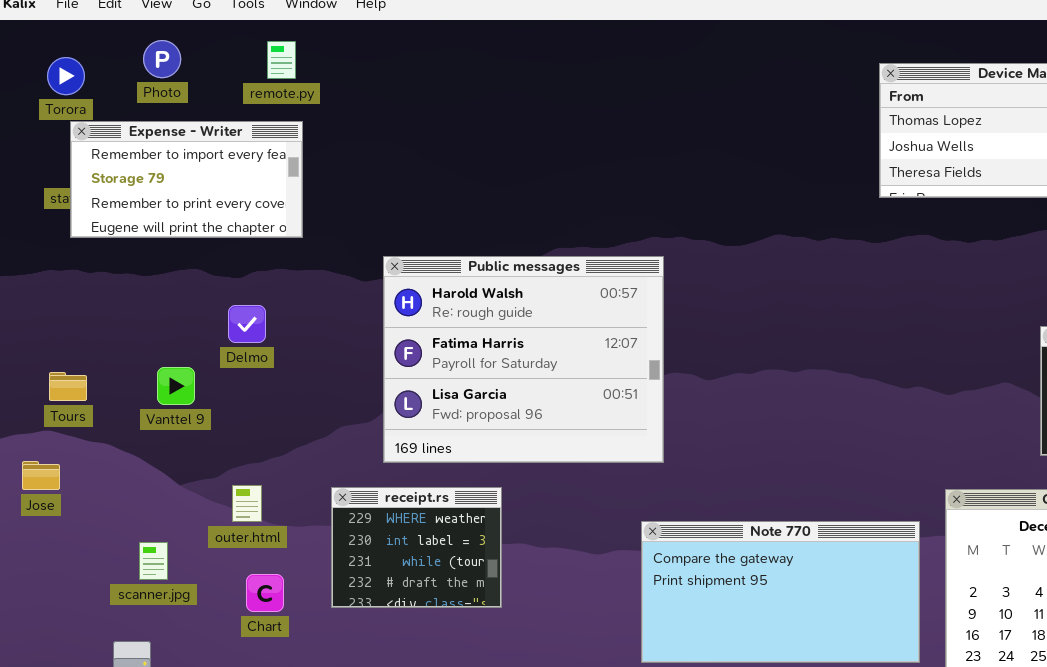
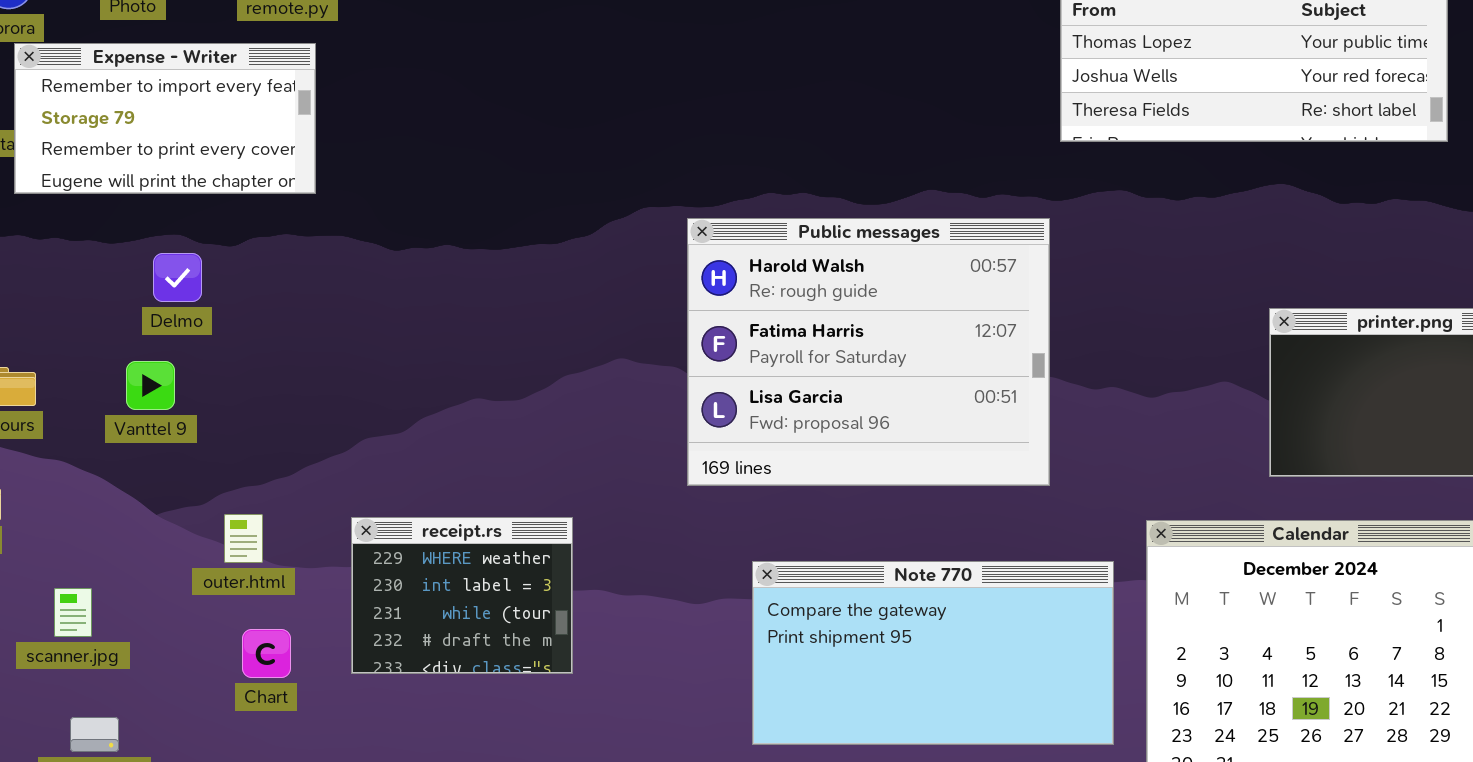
Public messages: [383,256,664,463] -> [687,218,1050,486], moved
Delmo: [228,305,266,343] -> [153,253,202,302], moved
scanner.jpg: [139,542,168,580] -> [54,588,92,637], moved

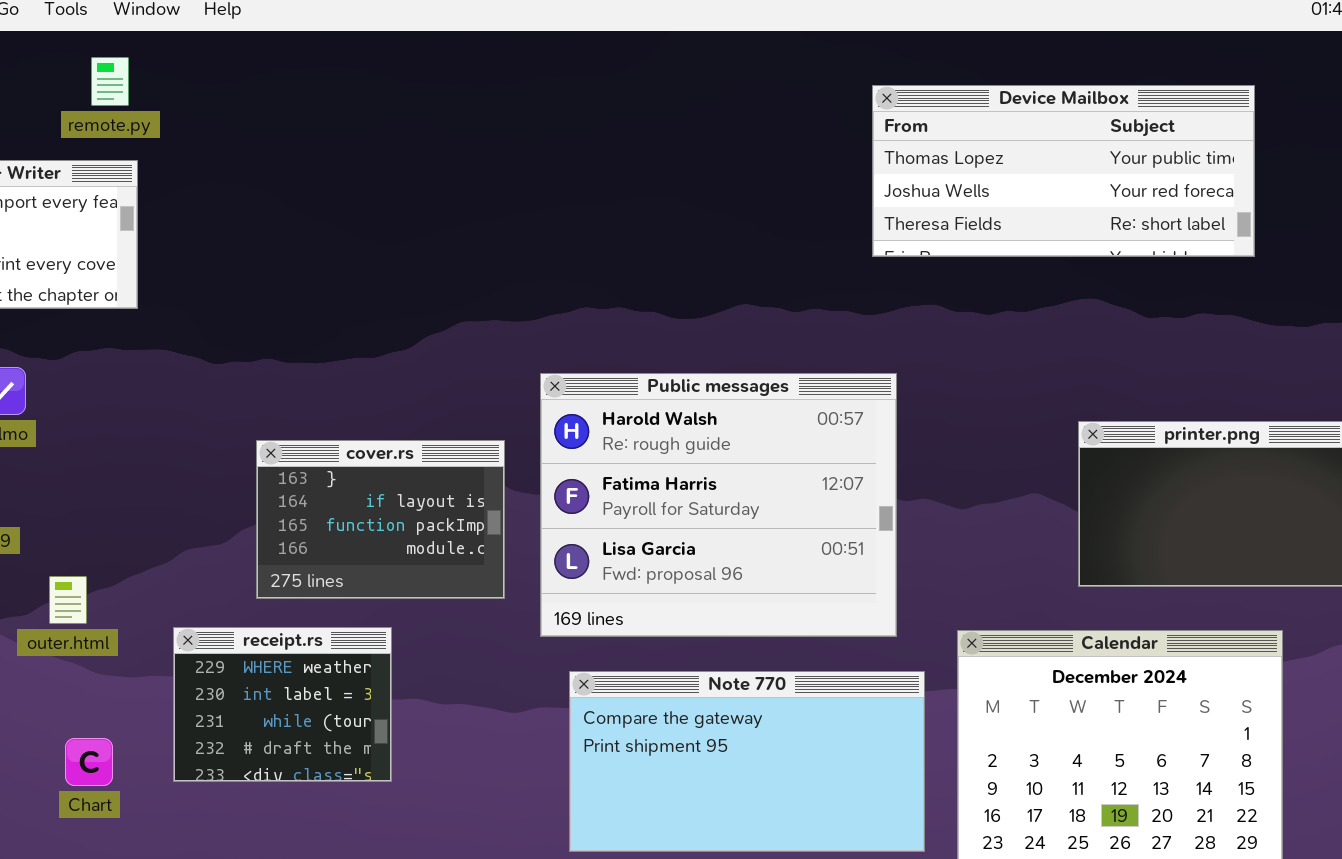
Public messages: [687,218,1050,486] -> [540,373,897,637], moved
cover.rs: none -> [256,440,505,599], opened
outer.html: [224,514,263,563] -> [49,576,87,624], moved

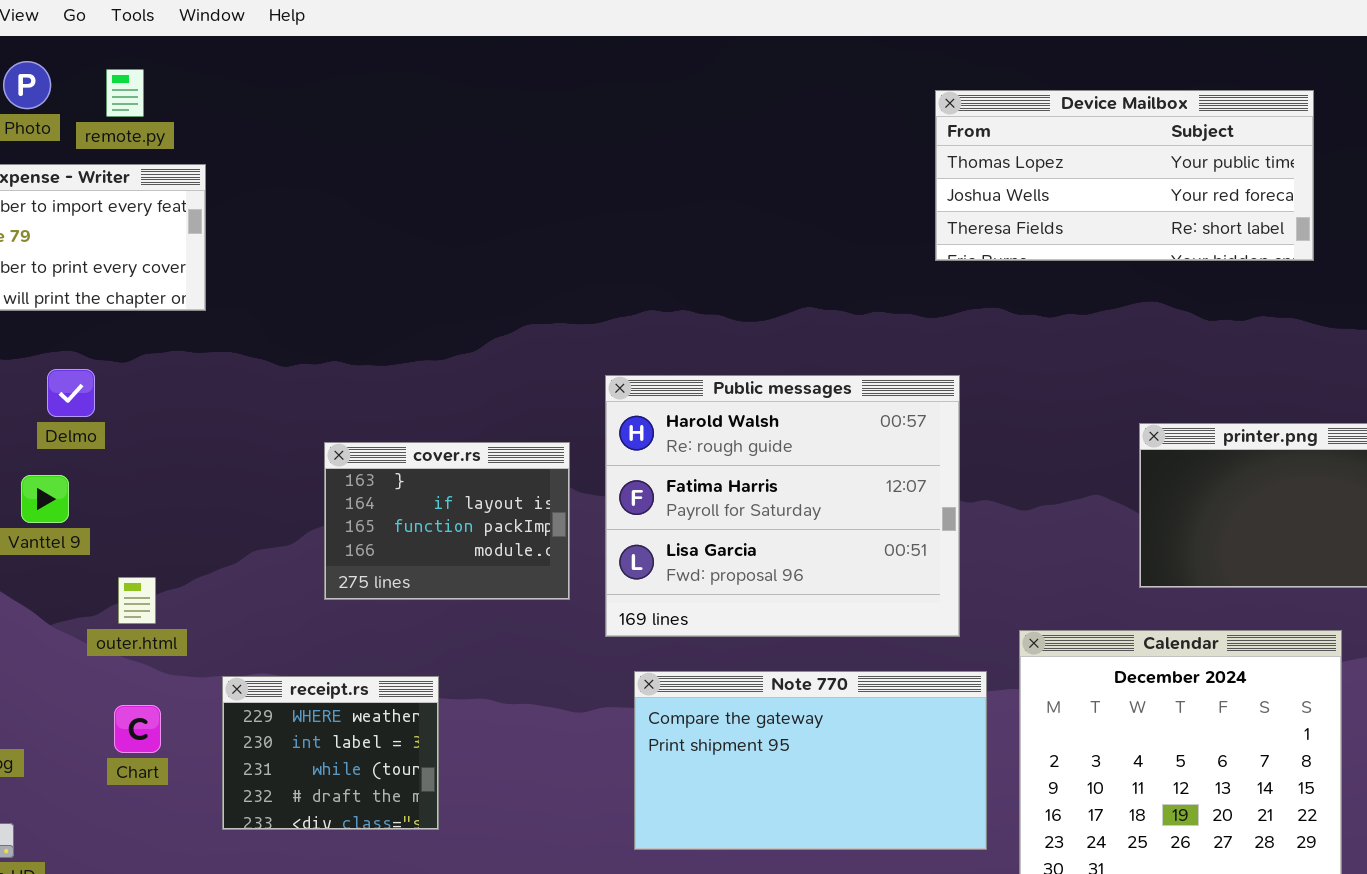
remote.py: [91,57,129,106] -> [106,69,144,117], moved
receipt.rs: [173,627,392,782] -> [222,676,439,830], moved
Chart: [65,738,113,786] -> [114,705,161,753], moved

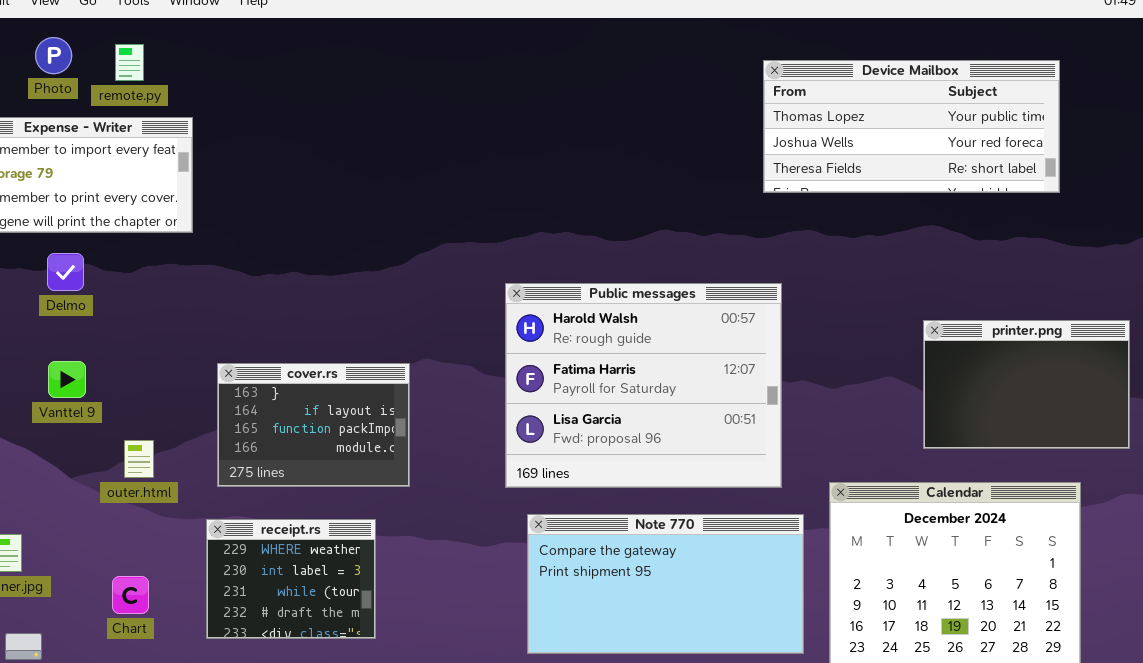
Delmo: [47,369,95,417] -> [47,253,84,291], moved
cover.rs: [324,442,570,600] -> [217,363,410,487], moved
Chart: [114,705,161,753] -> [112,576,149,614], moved

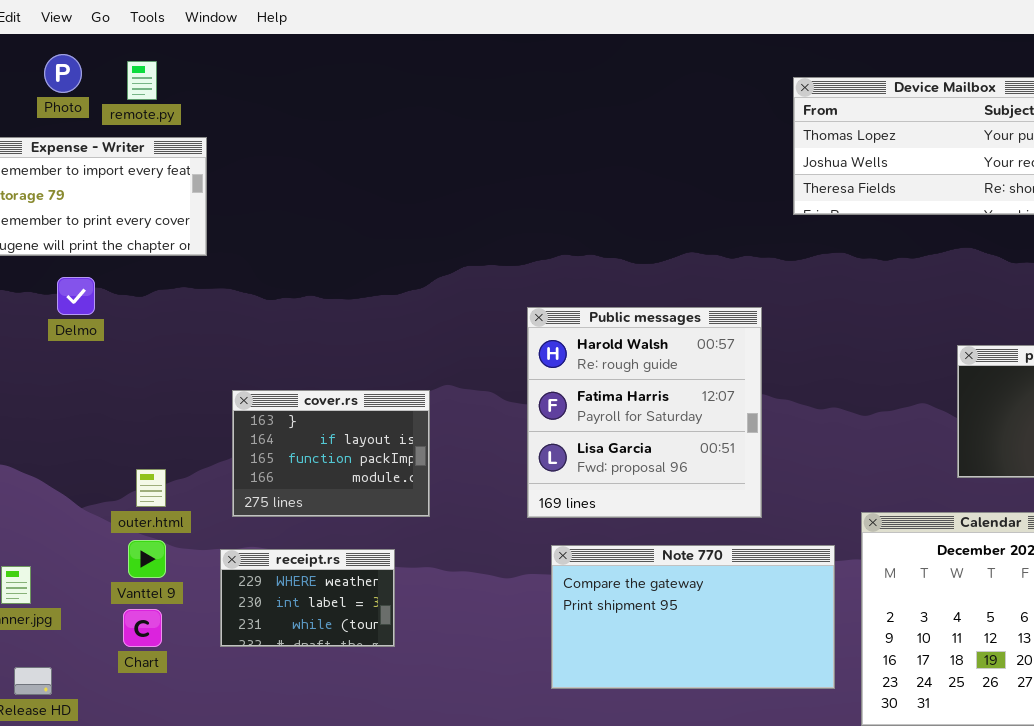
Public messages: [505,283,782,488] -> [527,307,762,518], resized
Vanttel 9: [48,361,86,398] -> [128,540,166,578], moved
receipt.rs: [206,519,376,639] -> [220,549,395,647], resized

